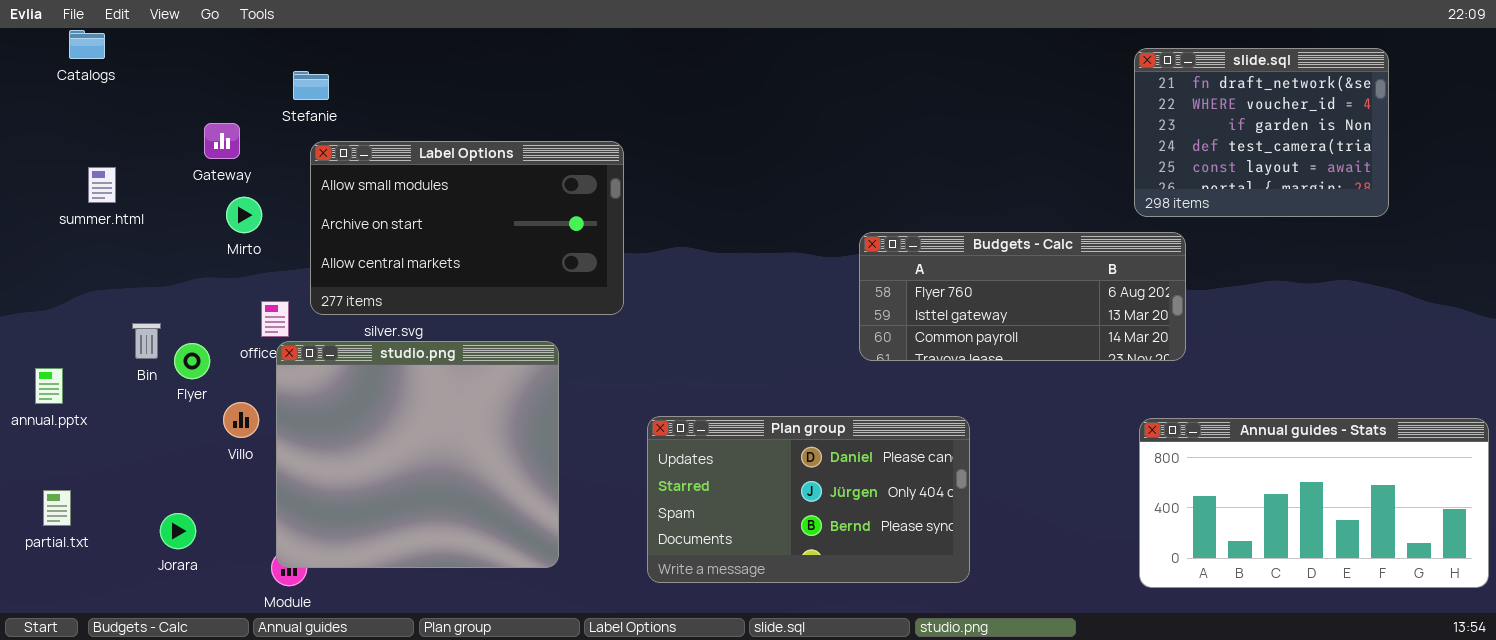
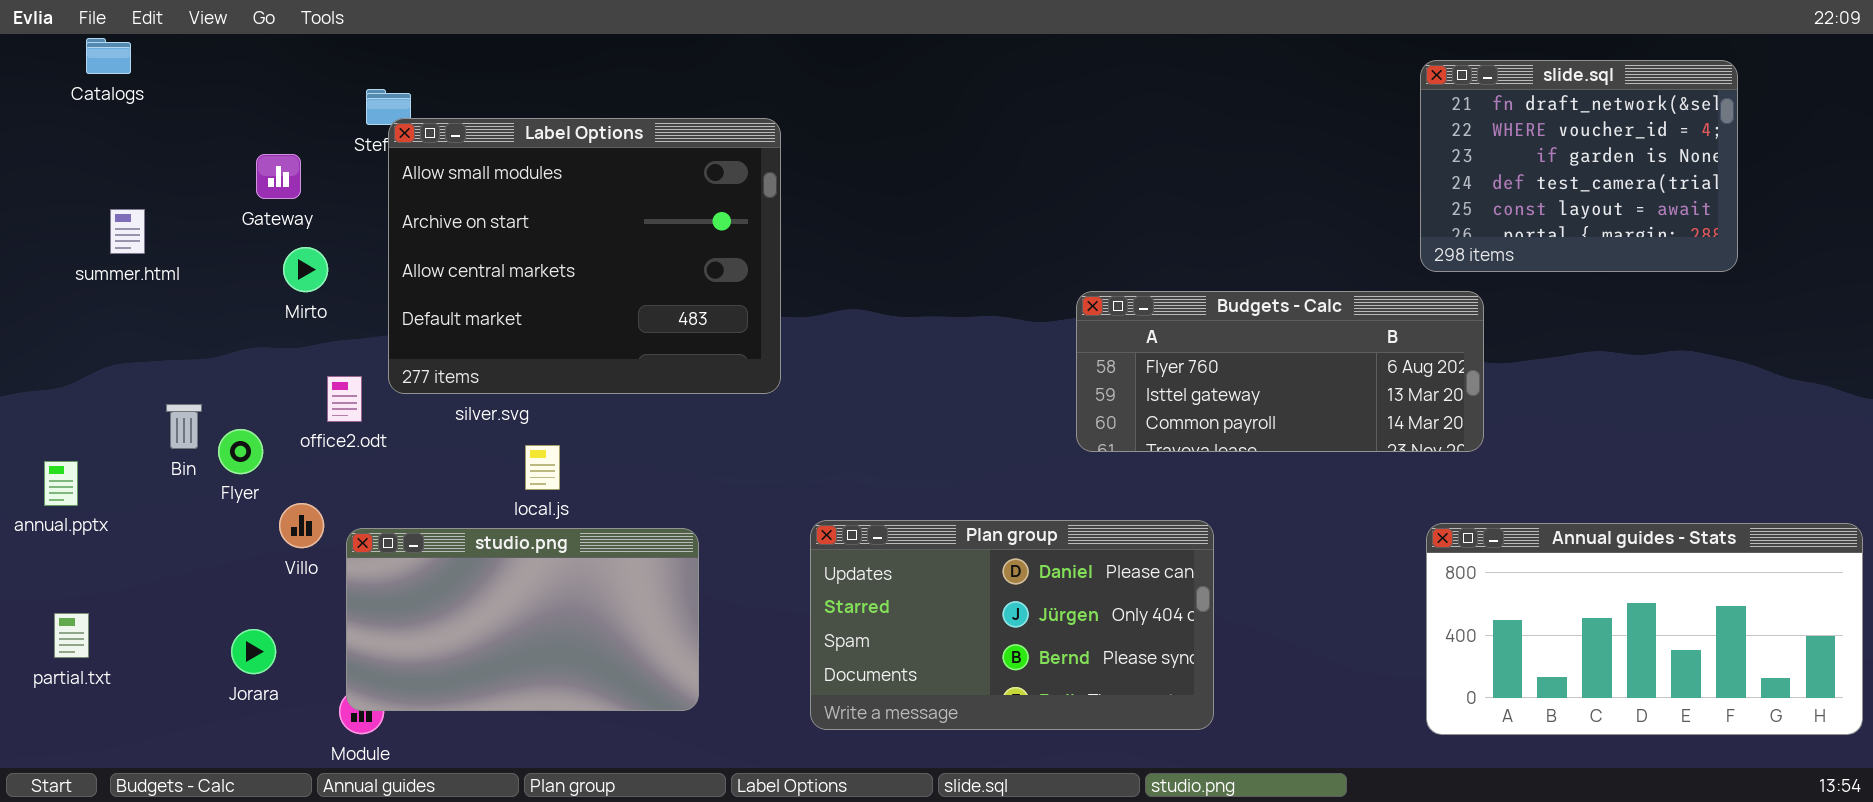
Label Options: [310,141,624,315] -> [388,118,781,394], resized
studio.png: [276,341,559,568] -> [346,528,699,711], resized
Jorara: [160,513,196,549] -> [231,629,276,674], moved

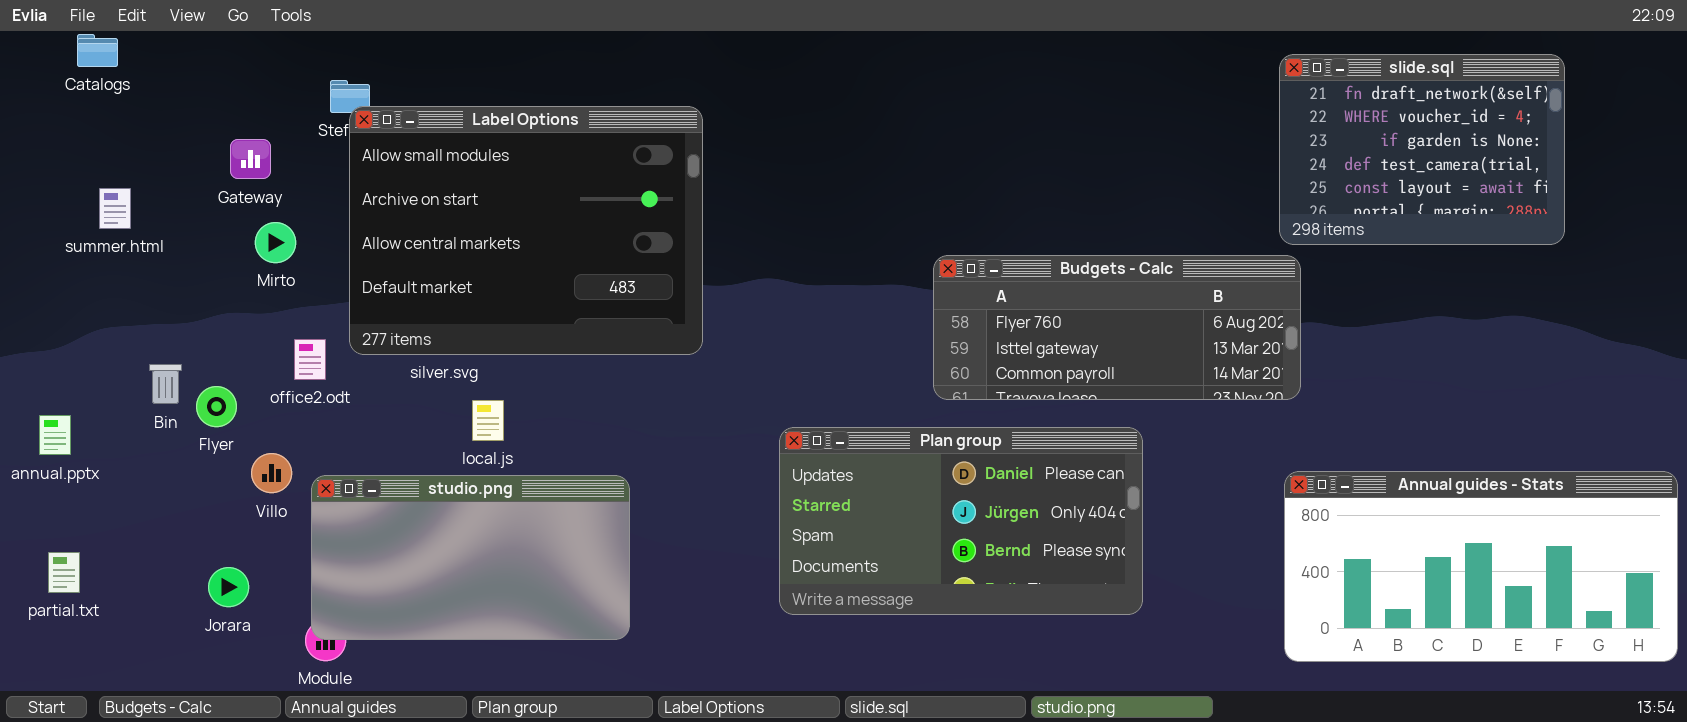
Budgets - Calc: [1076,291,1484,452] -> [933,255,1301,400], moved
Plan group: [810,520,1214,730] -> [779,427,1143,615], moved

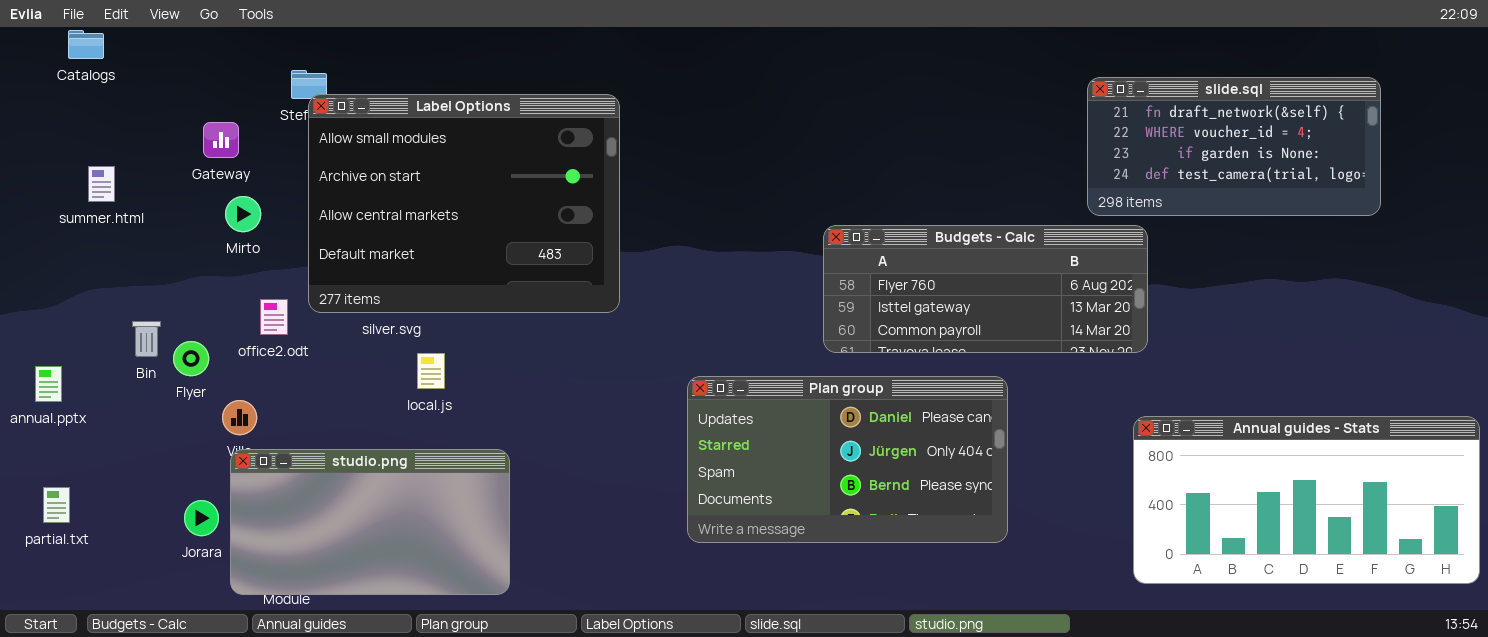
slide.sql: [1279,54,1565,245] -> [1087,77,1381,216], resized
studio.png: [311,475,630,640] -> [230,449,510,595], moved

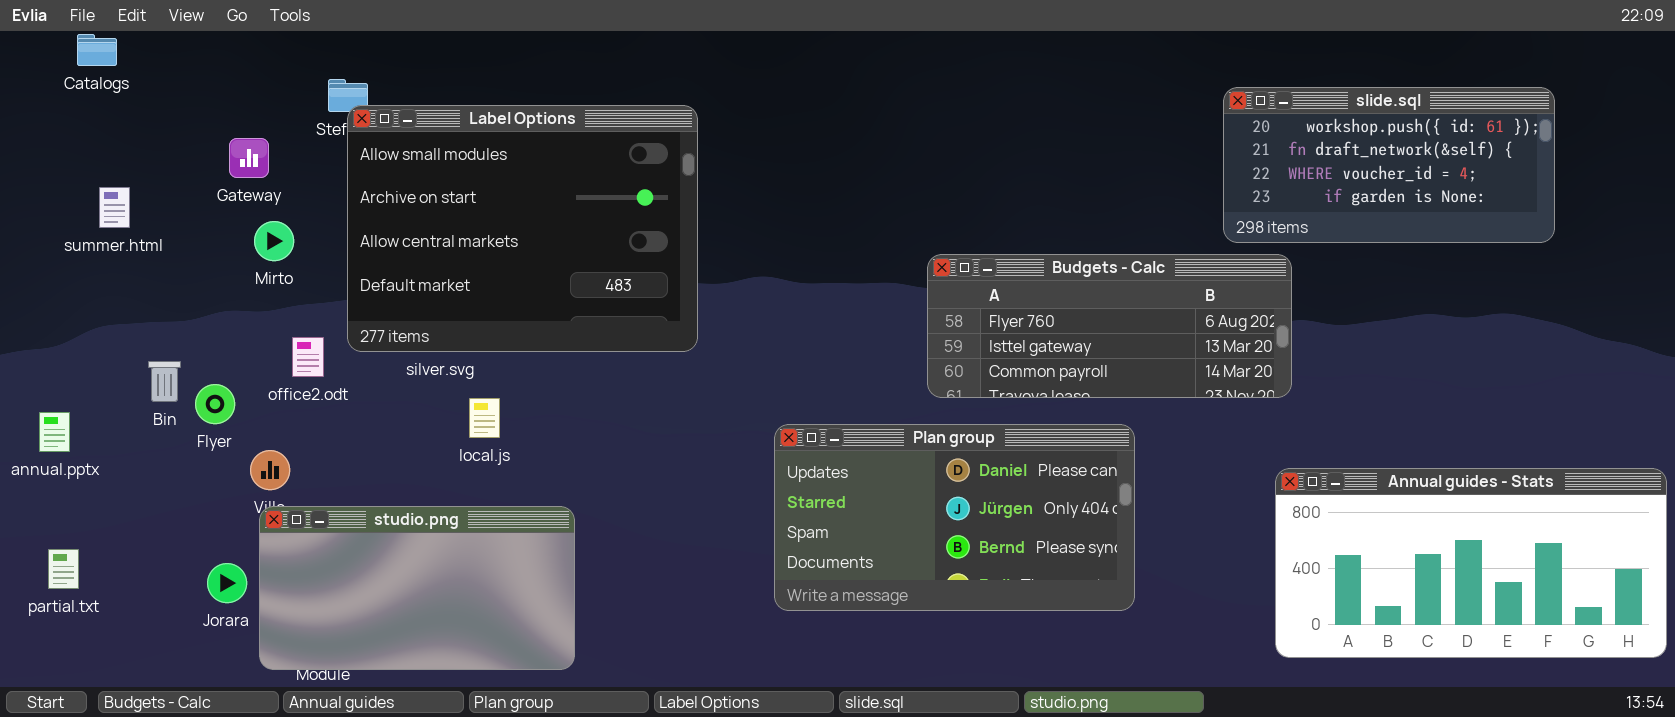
slide.sql: [1087,77,1381,216] -> [1223,87,1555,243], scrolled up 1 row

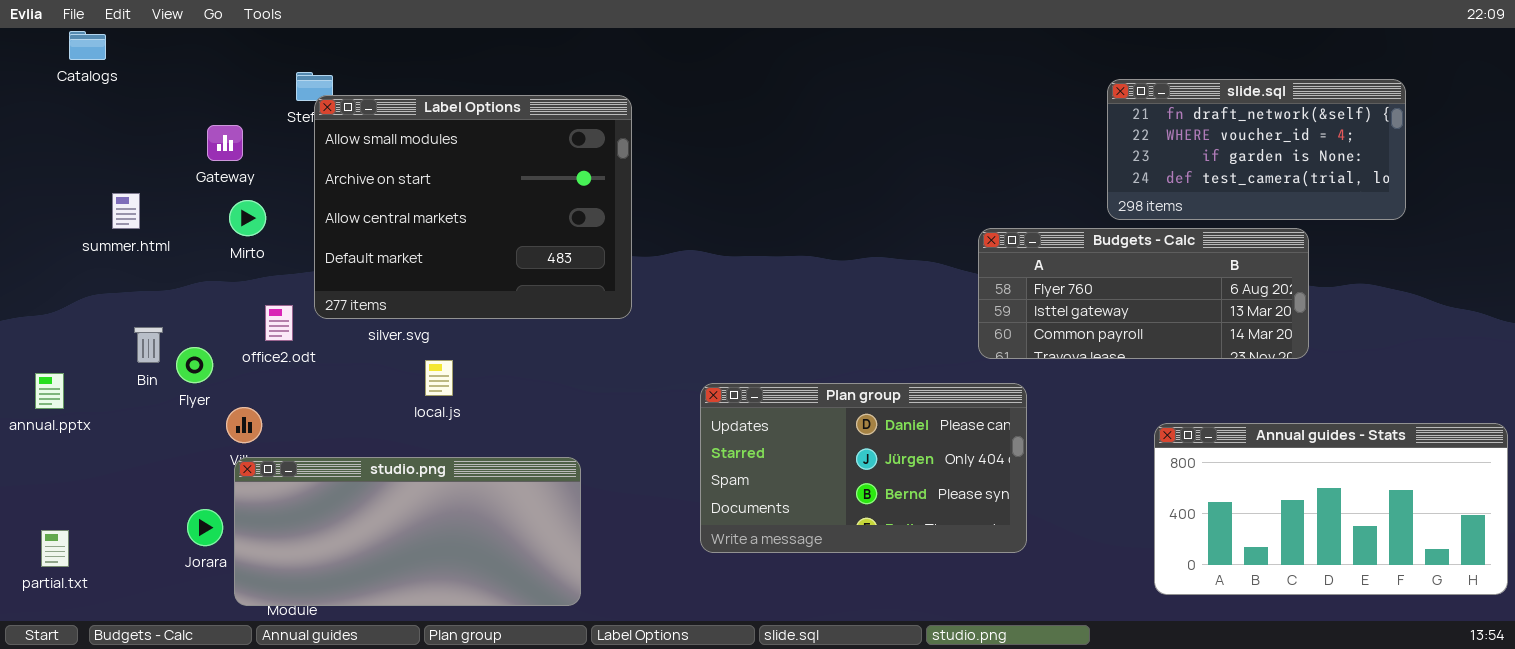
slide.sql: [1223,87,1555,243] -> [1107,79,1406,220], scrolled down 1 row
summer.html: [99,187,130,228] -> [112,193,140,229], moved
Budgets - Calc: [927,254,1292,398] -> [978,228,1309,359], moved
studio.png: [259,506,575,670] -> [234,457,581,606], resized
partial.txt: [48,549,79,589] -> [41,530,69,567], moved

